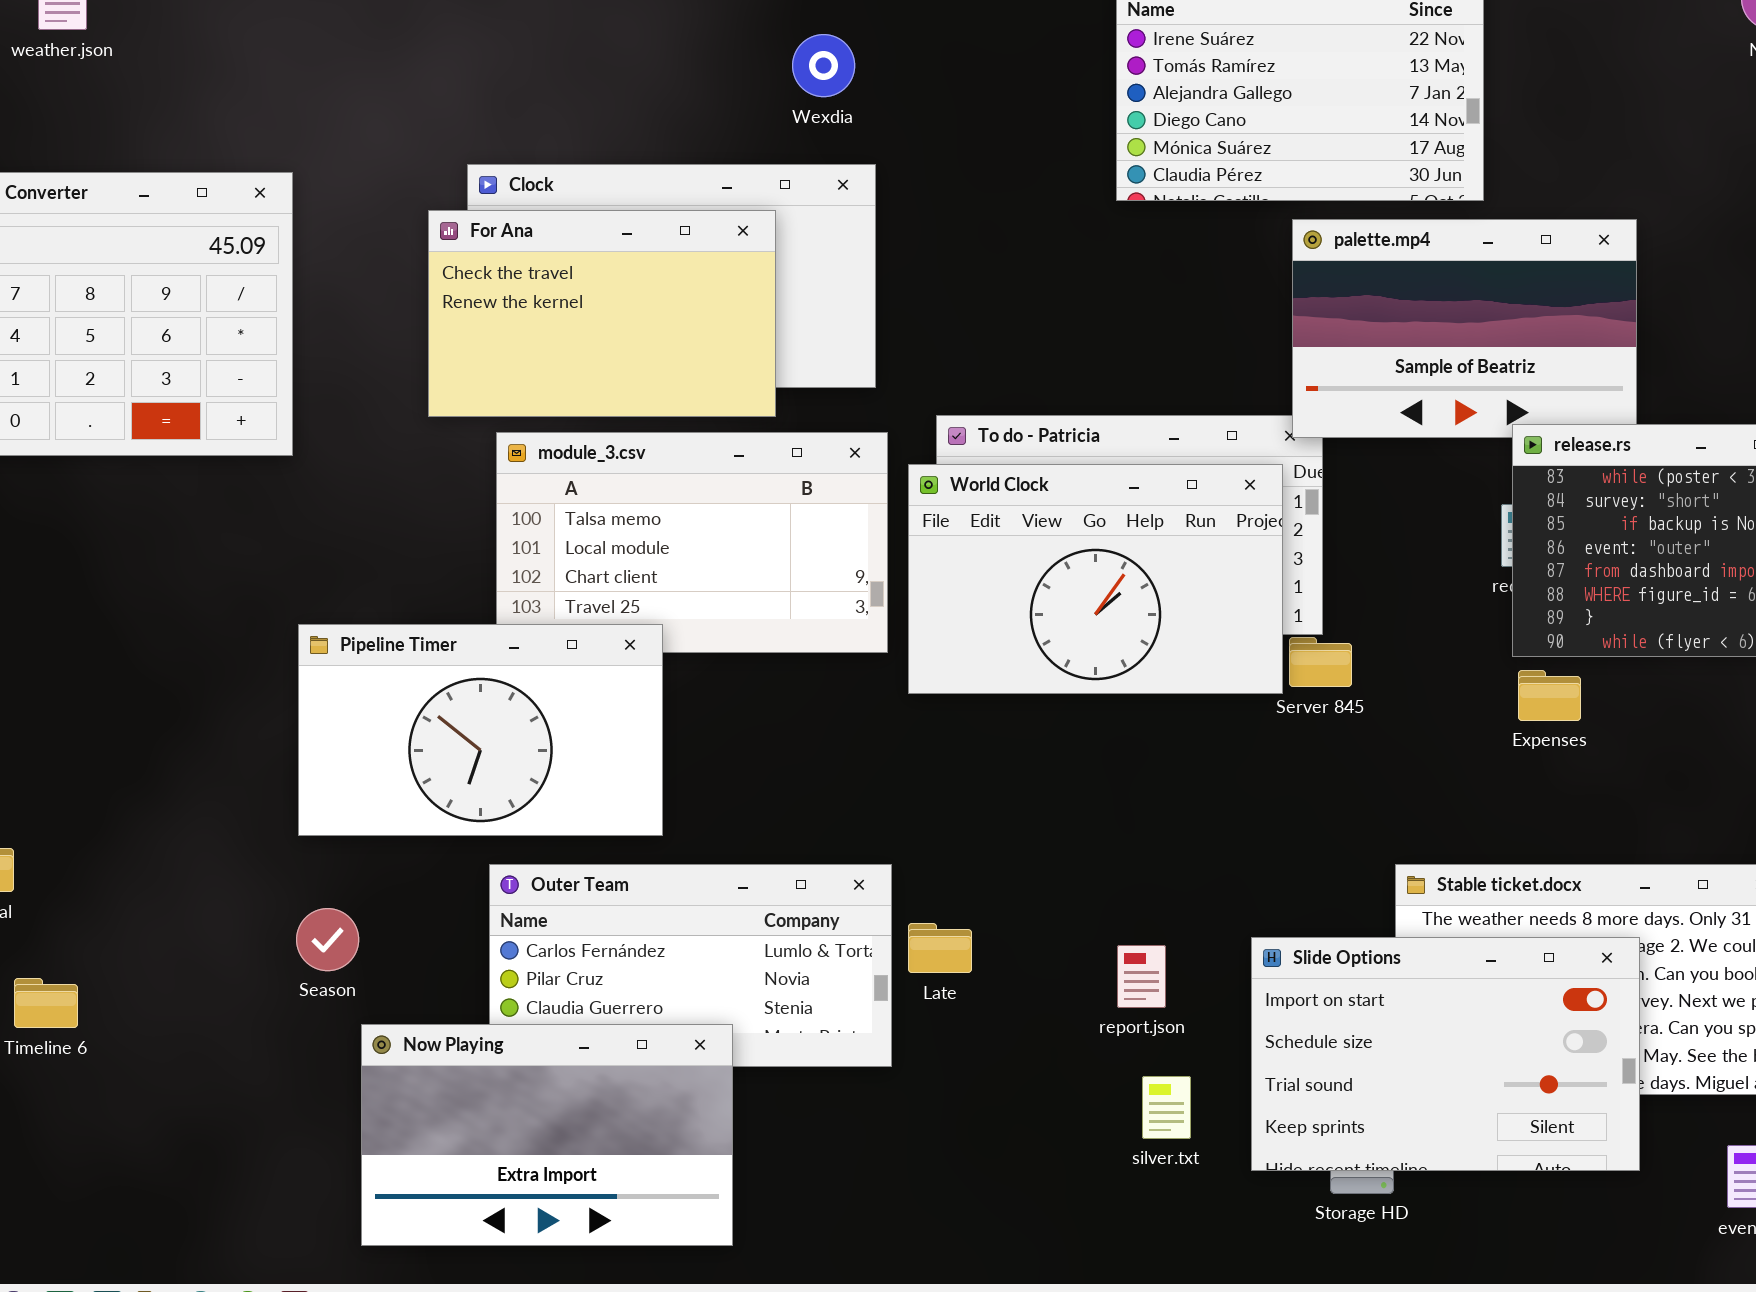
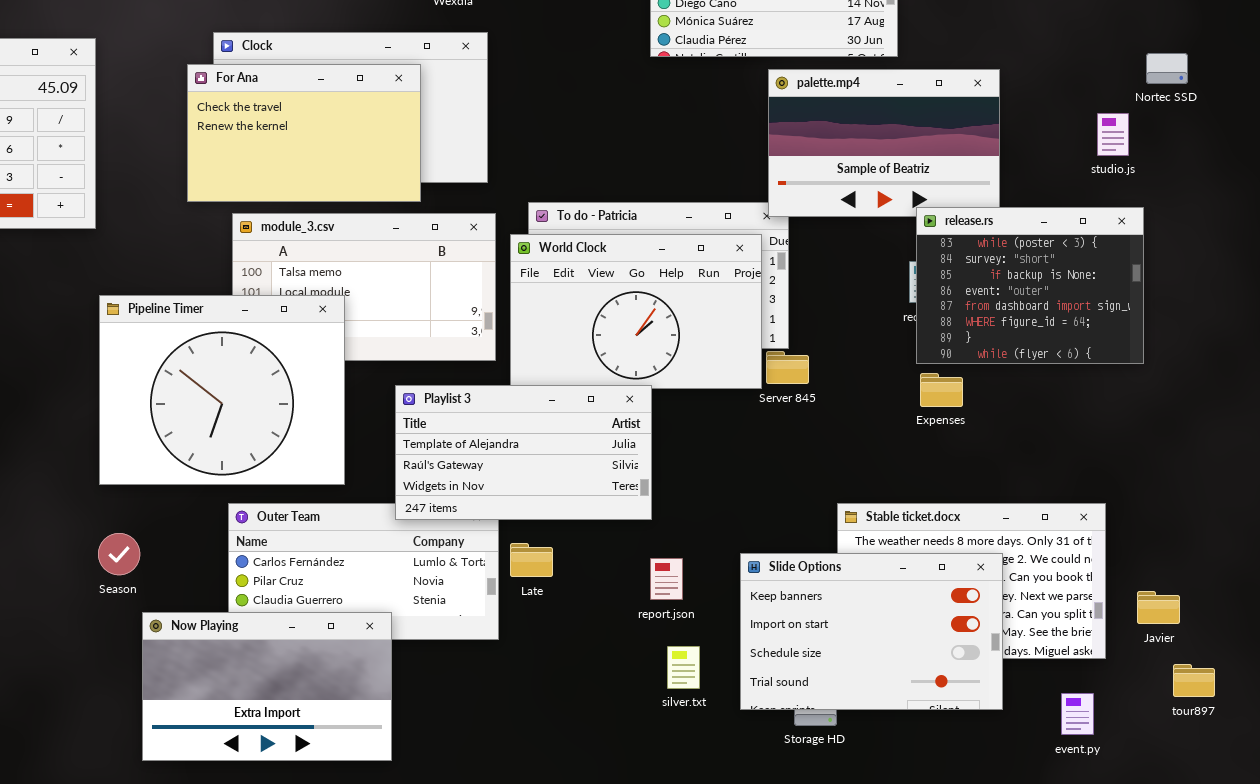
Pipeline Timer: [298,624,663,836] -> [99,295,345,485], resized
Playlist 3: none -> [395,385,652,520], opened
Slide Options: [1251,937,1640,1171] -> [740,553,1003,710], scrolled up 1 row

